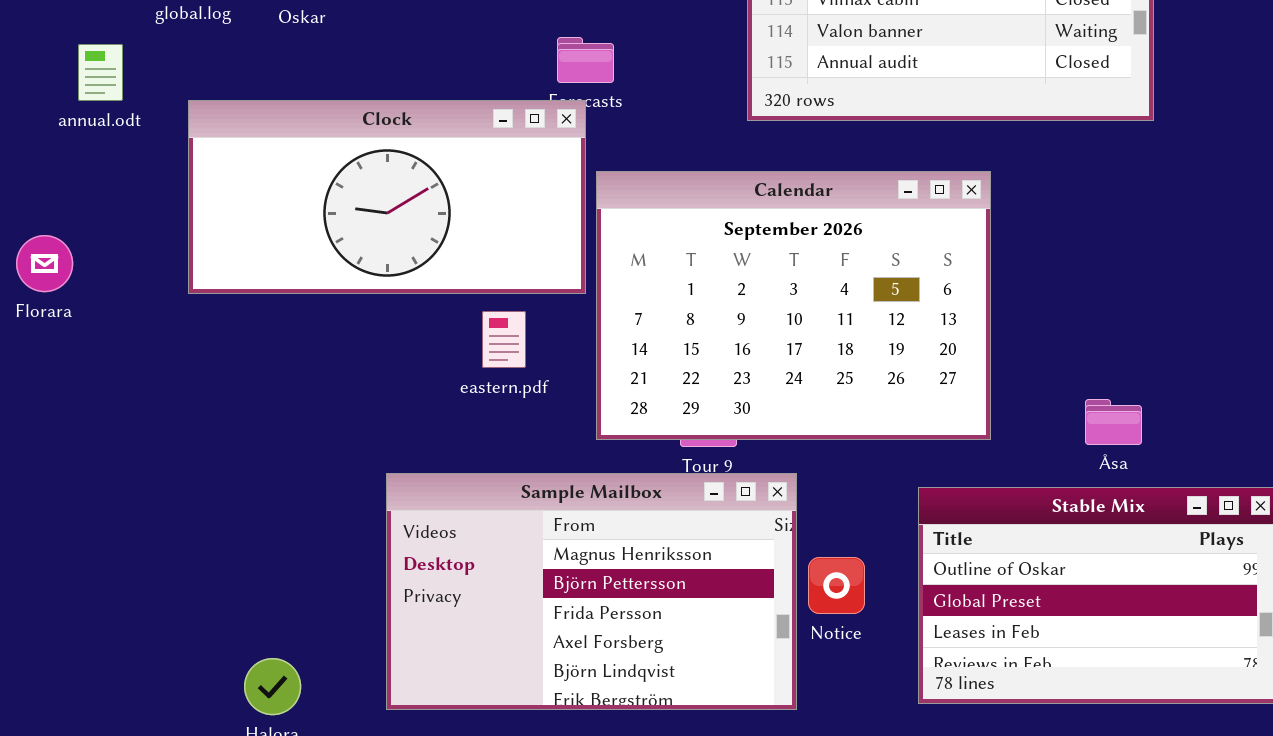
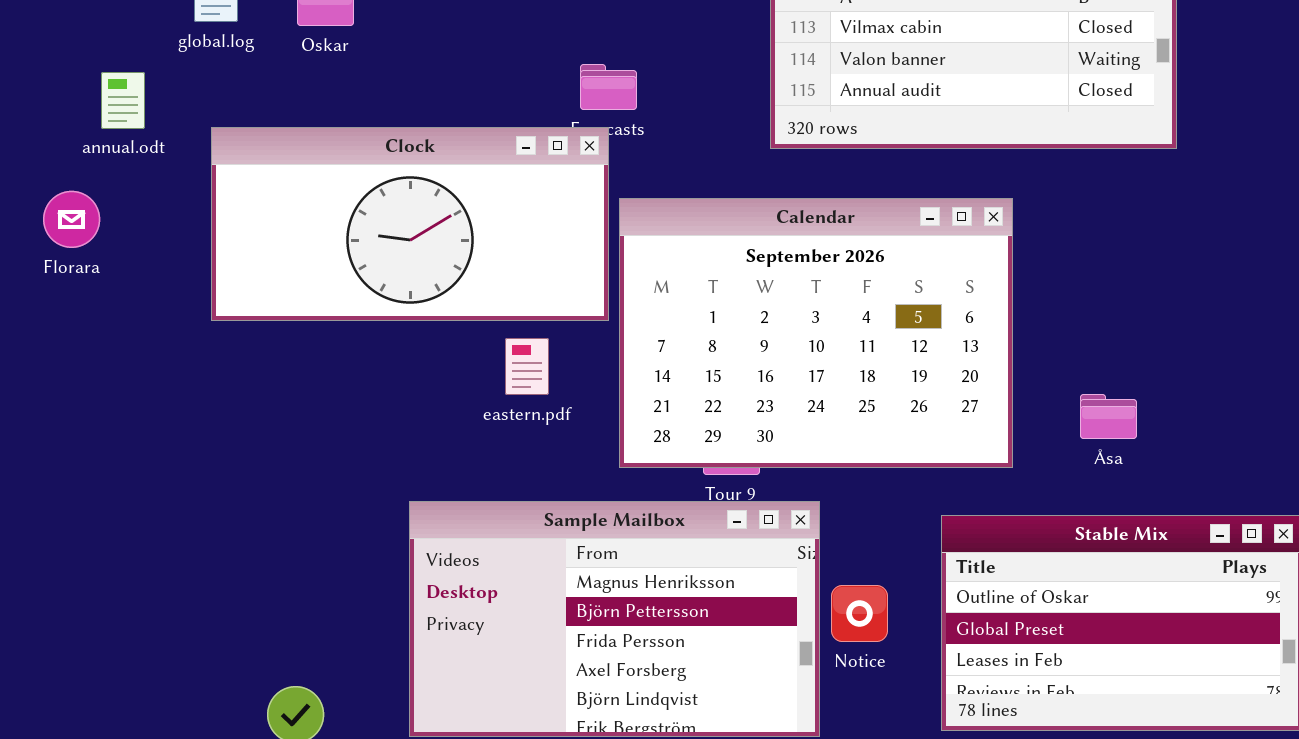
Florara: [16,235,73,292] -> [43,191,100,248], moved
Åsa: [1085,399,1142,445] -> [1080,394,1137,439], moved

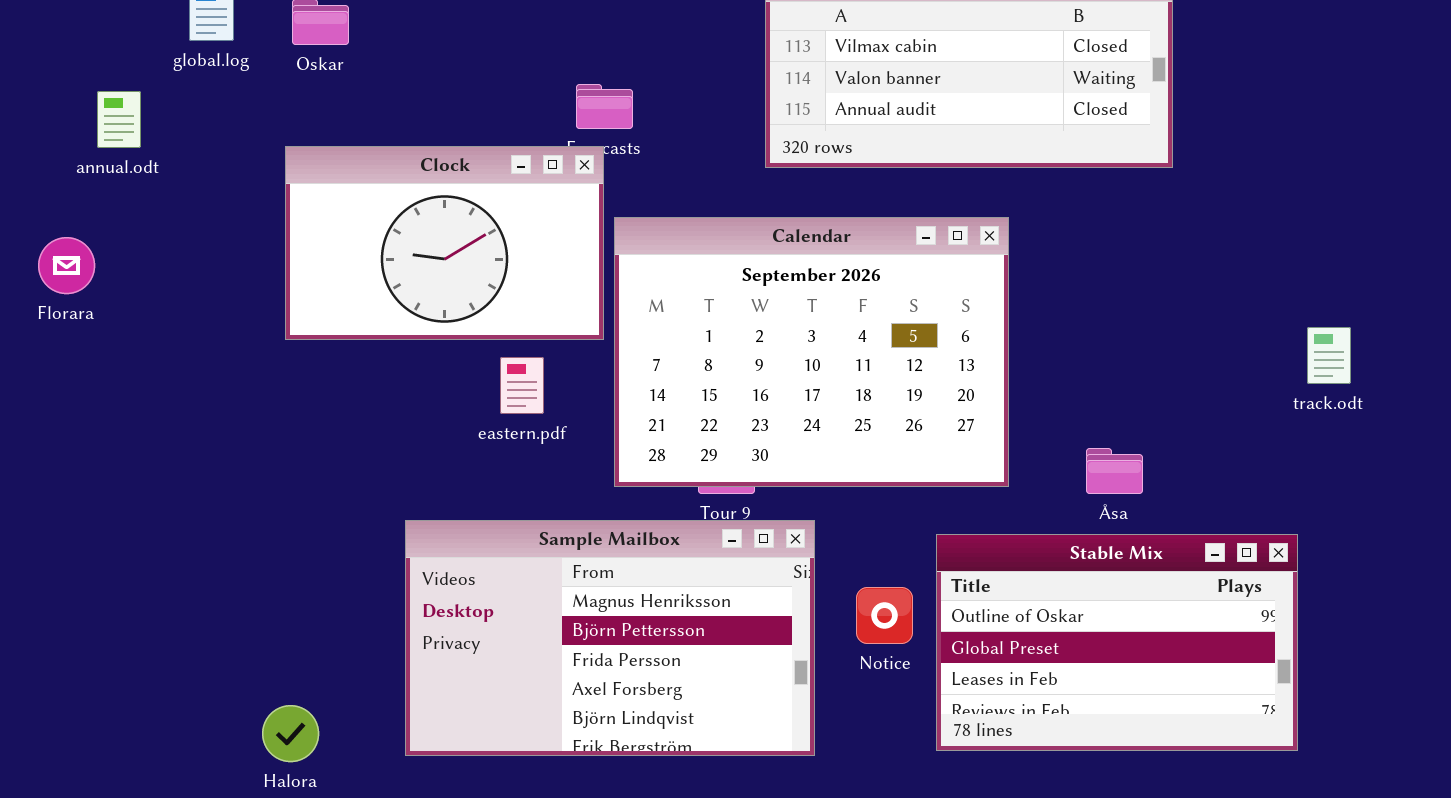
Clock: [211,127,609,321] -> [285,146,604,340], resized
Florara: [43,191,100,248] -> [38,237,95,294], moved
Åsa: [1080,394,1137,439] -> [1086,448,1143,494], moved
Notice: [831,585,888,642] -> [856,587,913,644], moved

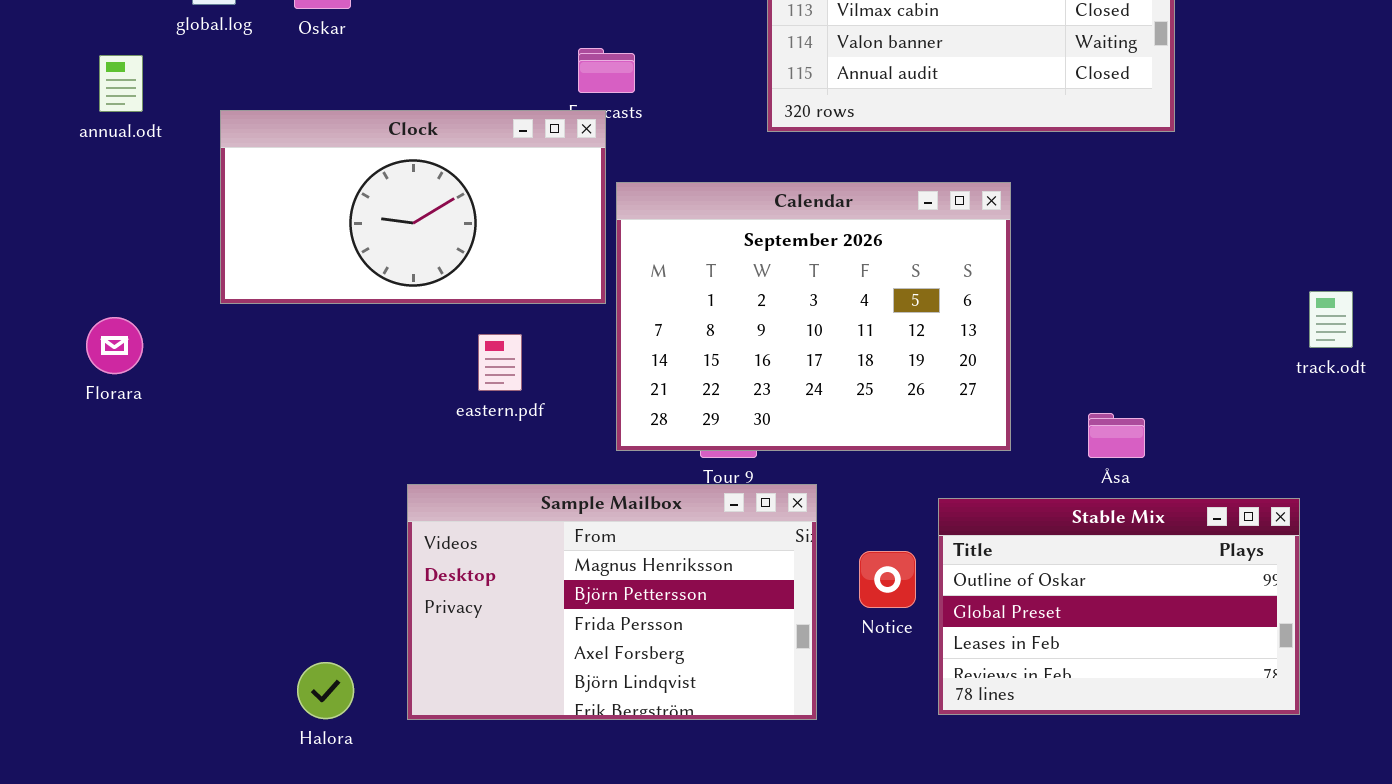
Clock: [285,146,604,340] -> [220,110,606,304], resized
Florara: [38,237,95,294] -> [86,317,143,374], moved
eastern.pdf: [500,357,544,414] -> [478,334,522,391], moved
Halora: [262,705,319,762] -> [297,662,354,719], moved

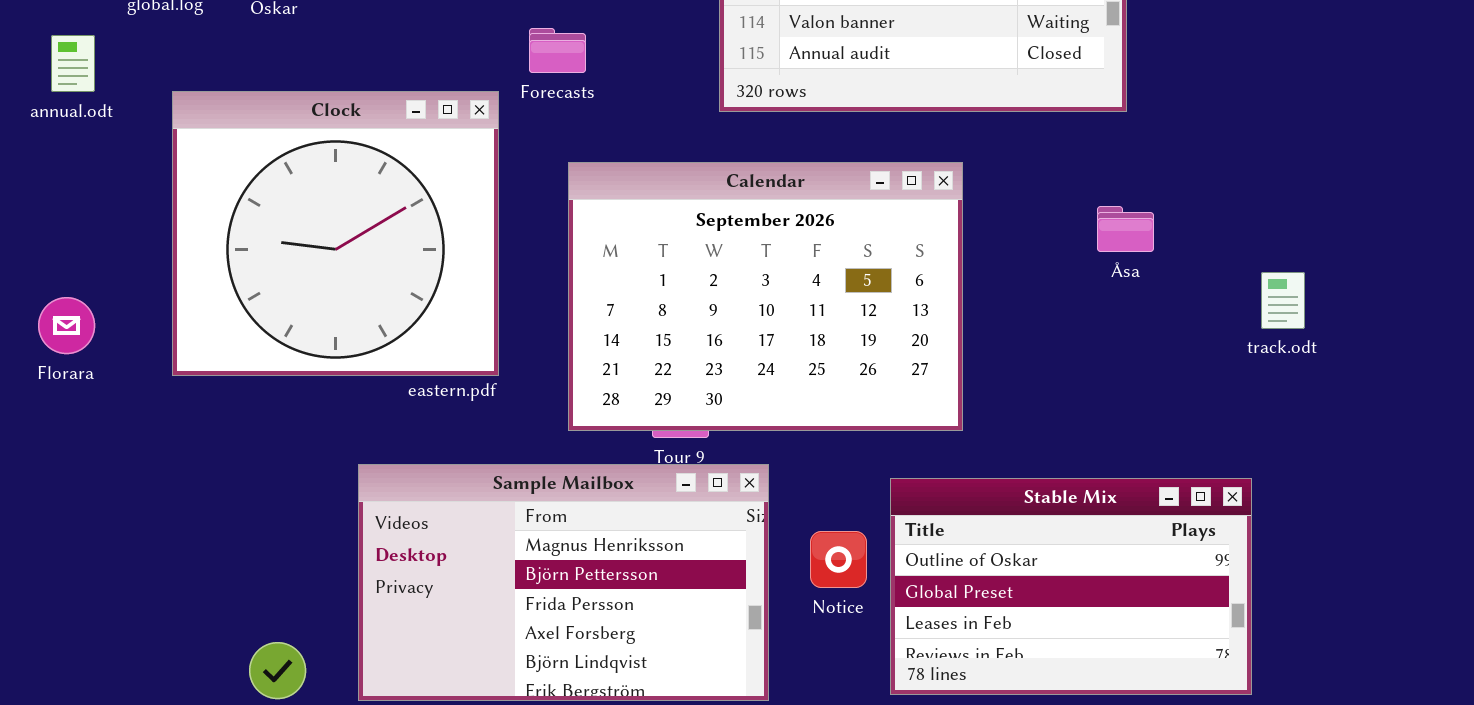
Clock: [220,110,606,304] -> [172,91,499,376], resized
Åsa: [1088,413,1145,458] -> [1097,206,1154,252], moved

